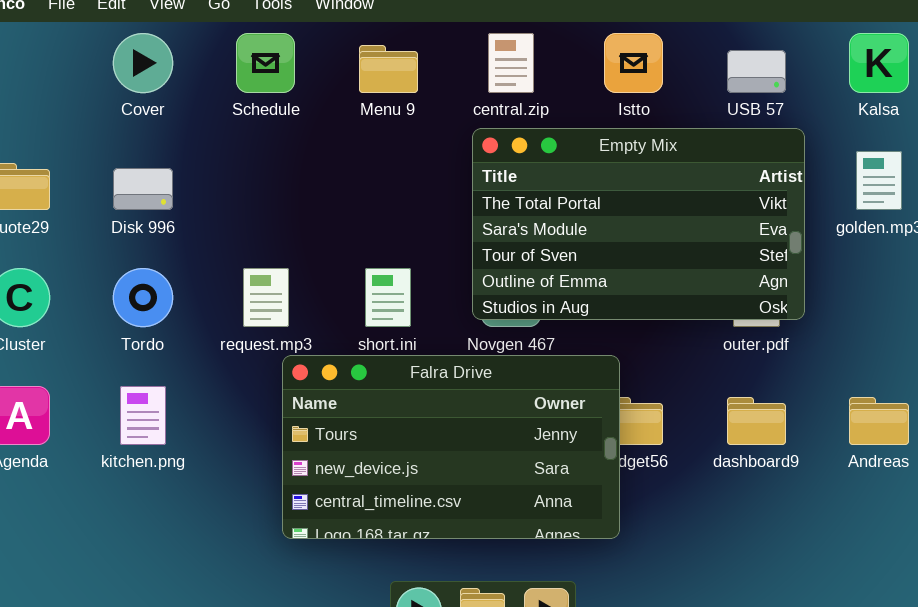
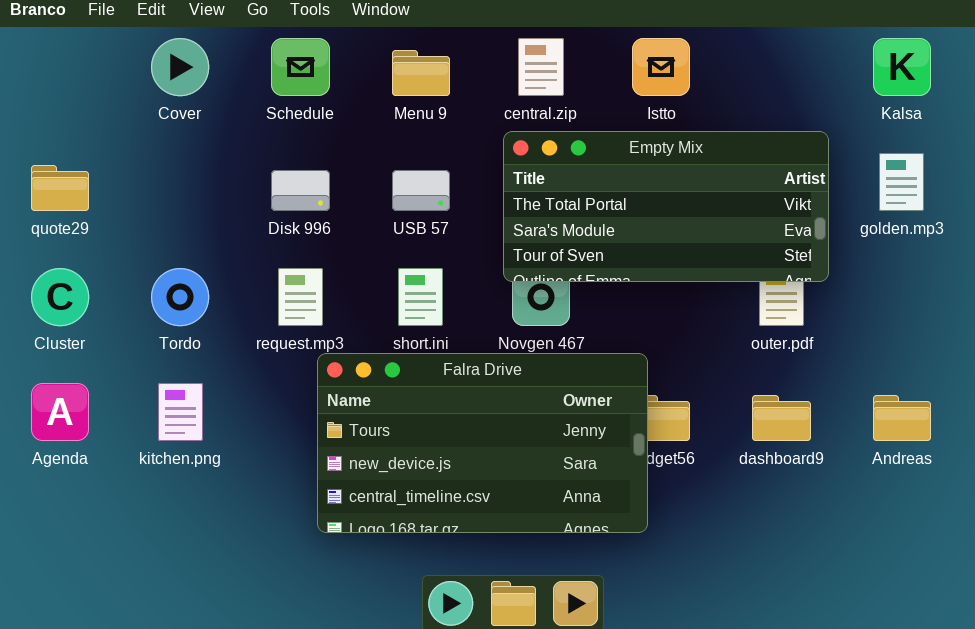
USB 57: [727,50,786,93] -> [392,170,450,211], moved
Empty Mix: [472,128,805,320] -> [503,131,829,282], resized
Disk 996: [113,168,173,210] -> [271,170,330,211], moved

